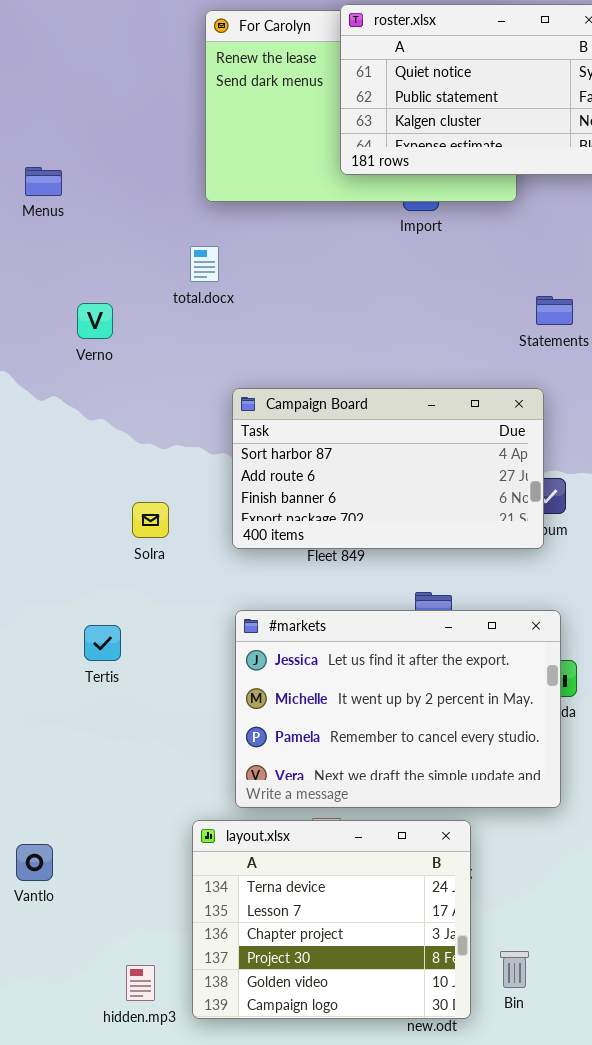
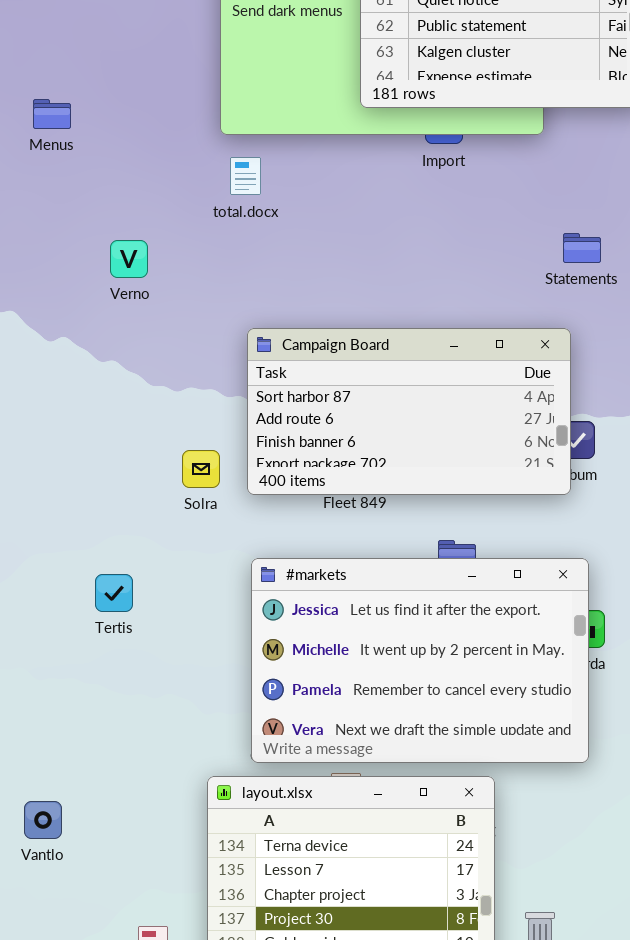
total.docx: [190,246,219,282] -> [230,157,261,195], moved
Verno: [77,303,113,339] -> [110,240,148,278], moved
Solra: [132,502,169,538] -> [182,450,220,488], moved

